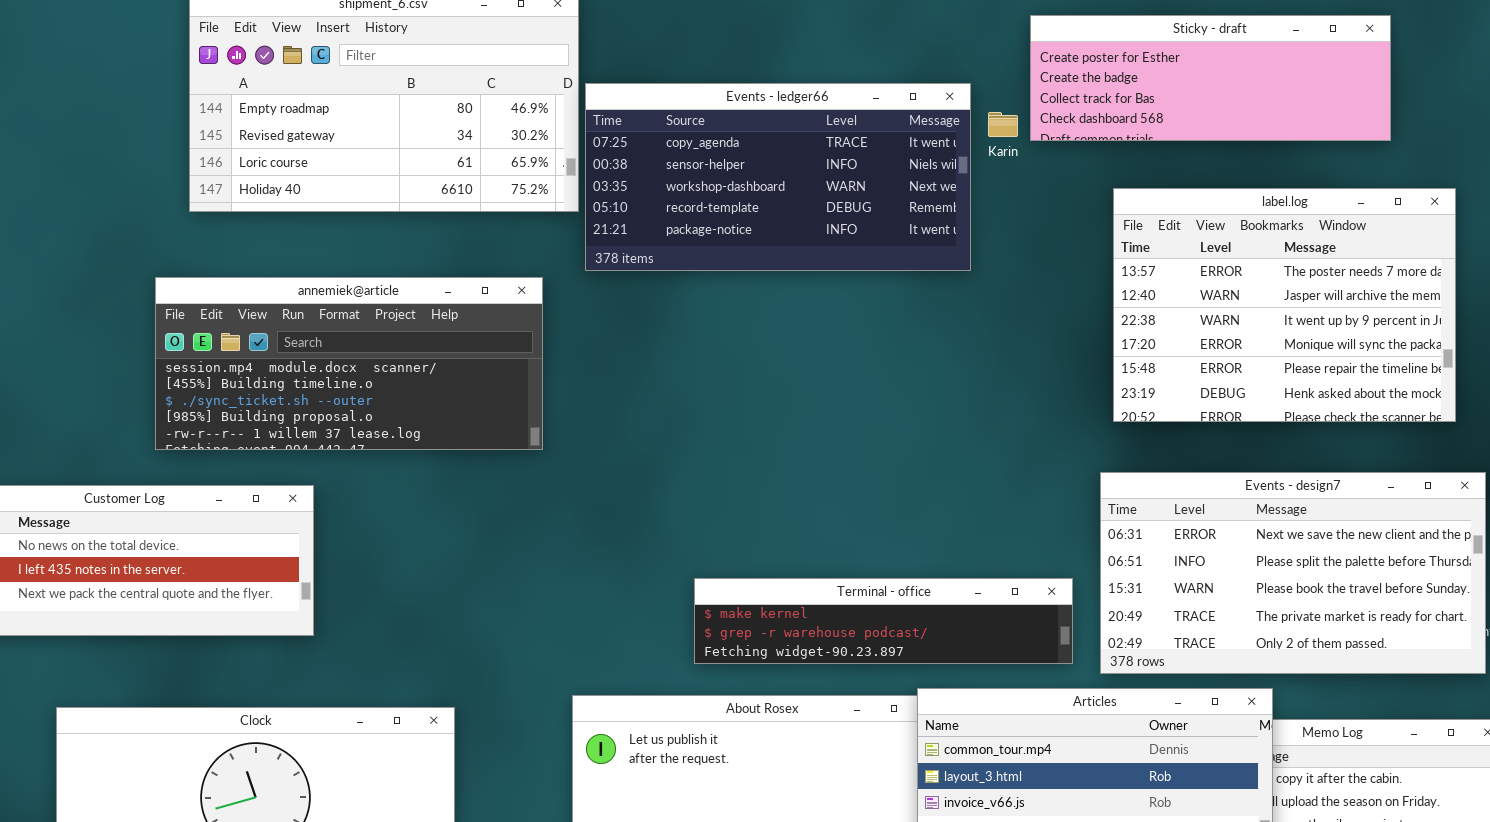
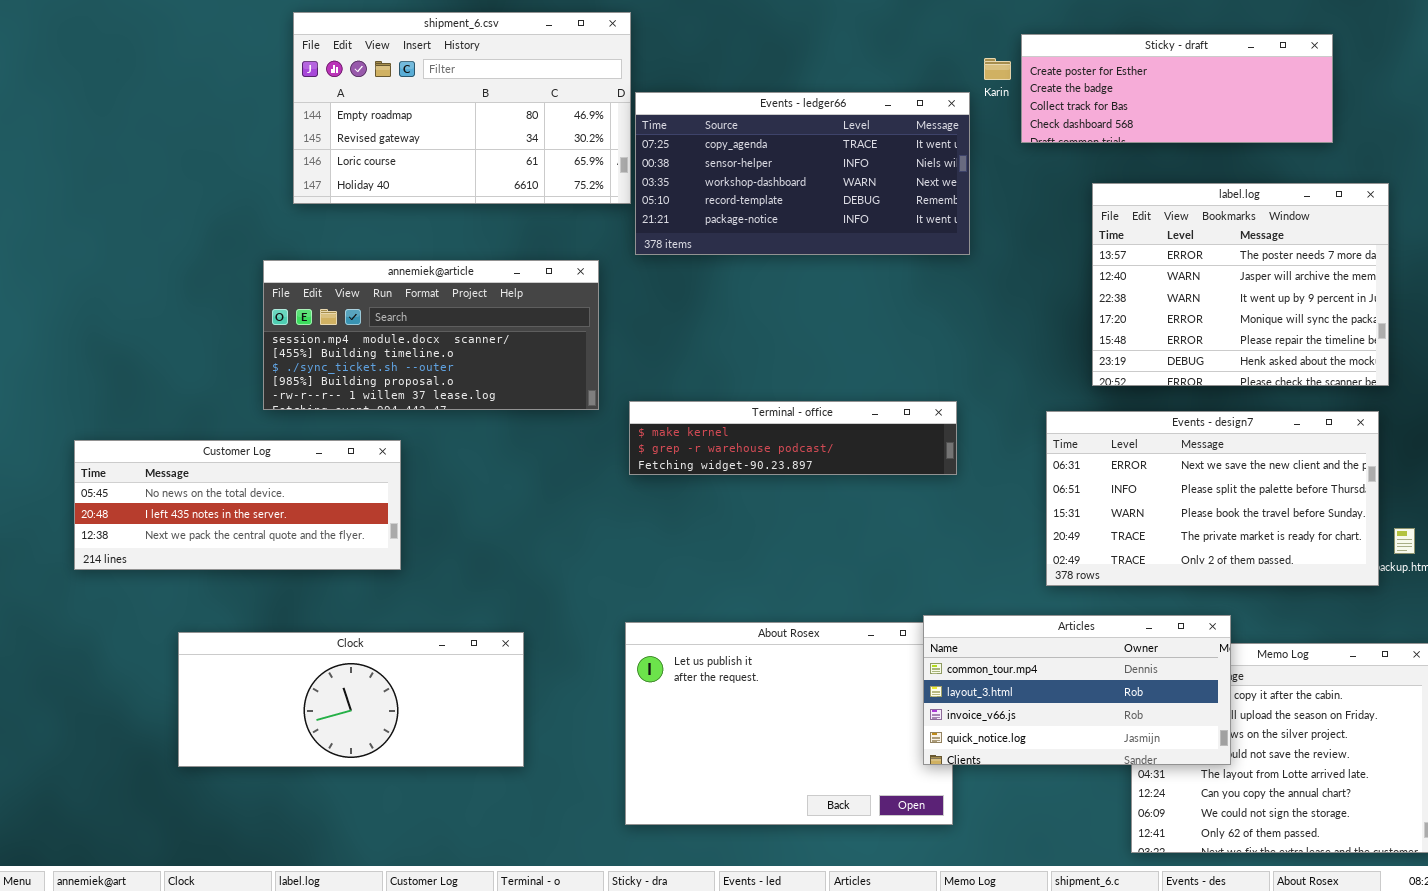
Karin: [988,112,1018,137] -> [984,58,1011,80], moved
Events - design7: [1100,472,1486,674] -> [1046,411,1379,586], moved
Terminal - office: [694,578,1073,664] -> [629,401,957,475], moved

